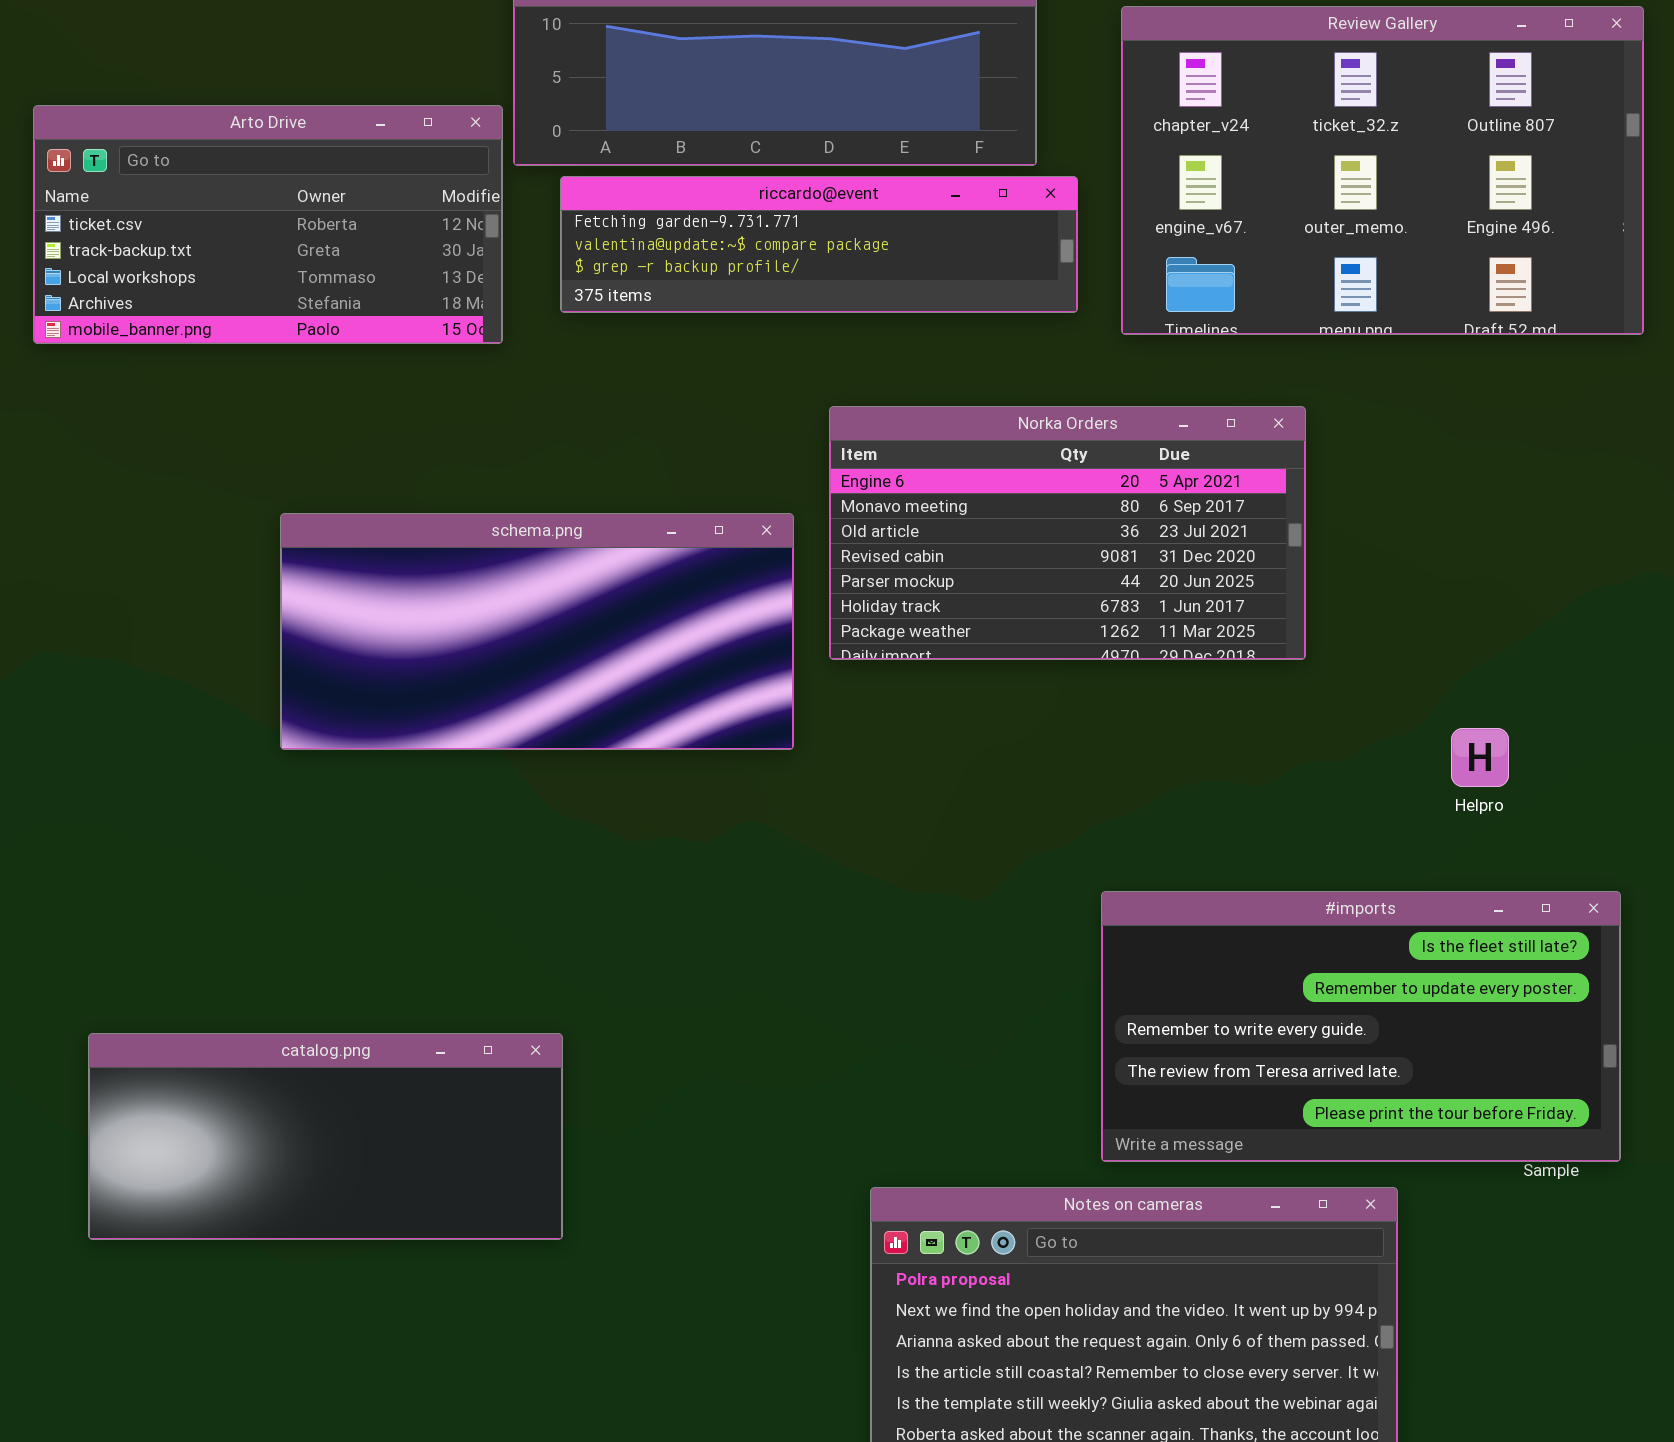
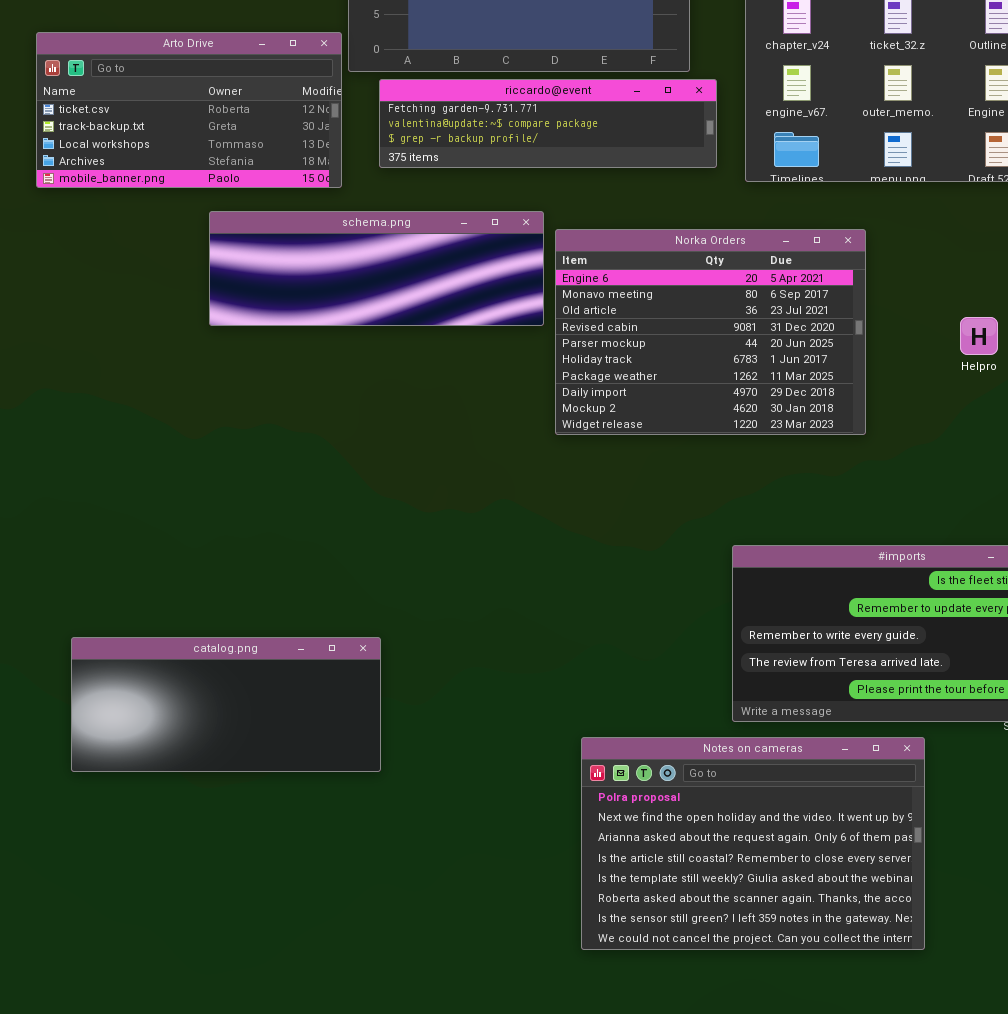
Norka Orders: [829,406,1306,660] -> [555,229,866,435], resized
schema.png: [280,513,794,750] -> [209,211,544,326], moved, resized
Helpro: [1451,728,1509,787] -> [960,317,998,355], moved

